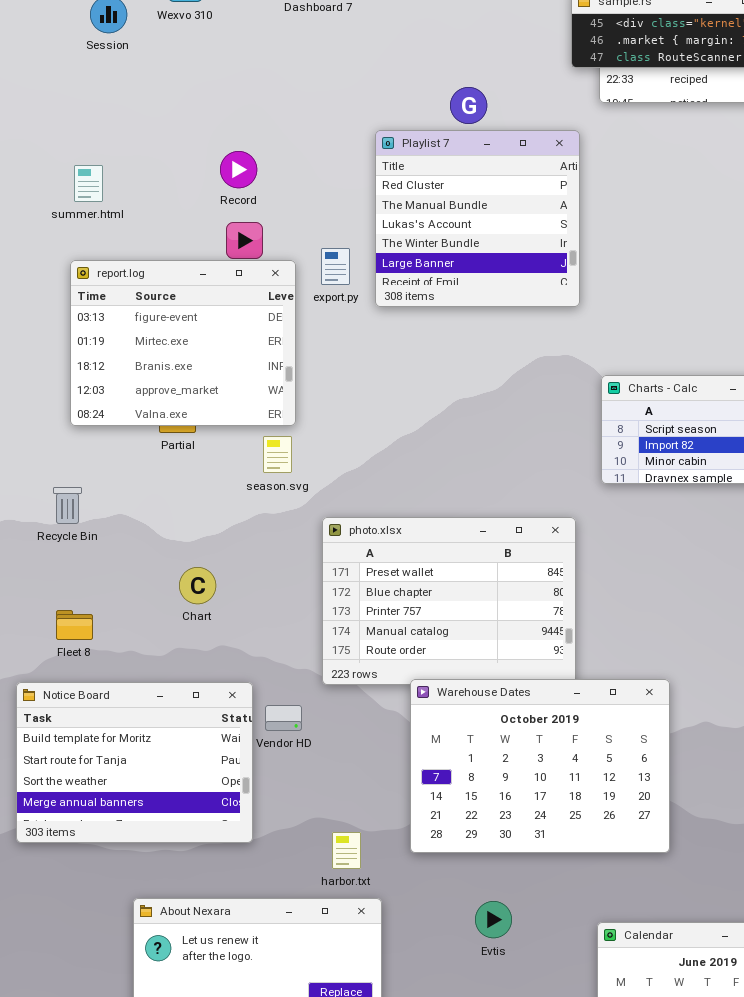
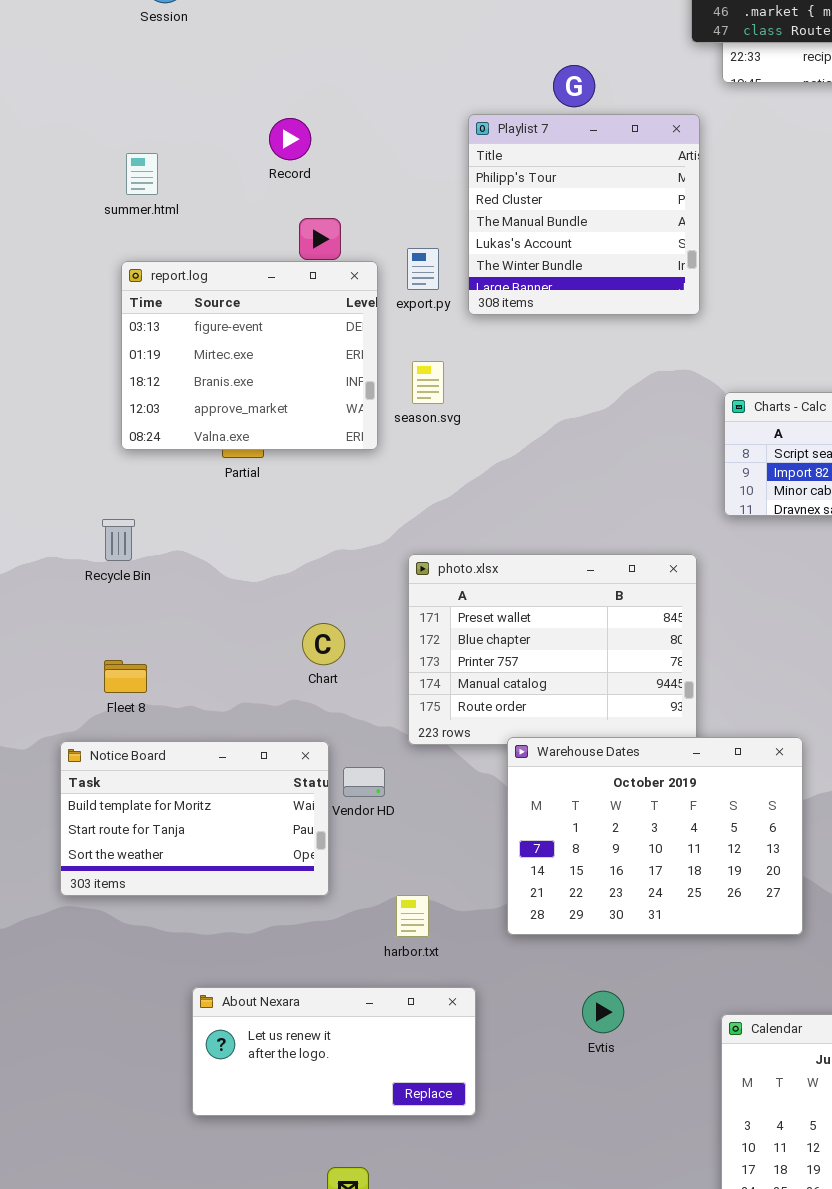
Playlist 7: [375,130,580,307] -> [468,114,700,315], scrolled up 1 row
Record: [220,151,257,188] -> [269,118,311,160], moved
season.svg: [263,436,292,473] -> [412,361,444,404], moved
Chart: [179,567,216,604] -> [302,623,345,665], moved
Notice Board: [16,682,253,843] -> [60,741,329,896], resized
harbor.txt: [332,832,361,869] -> [396,895,429,937], moved

